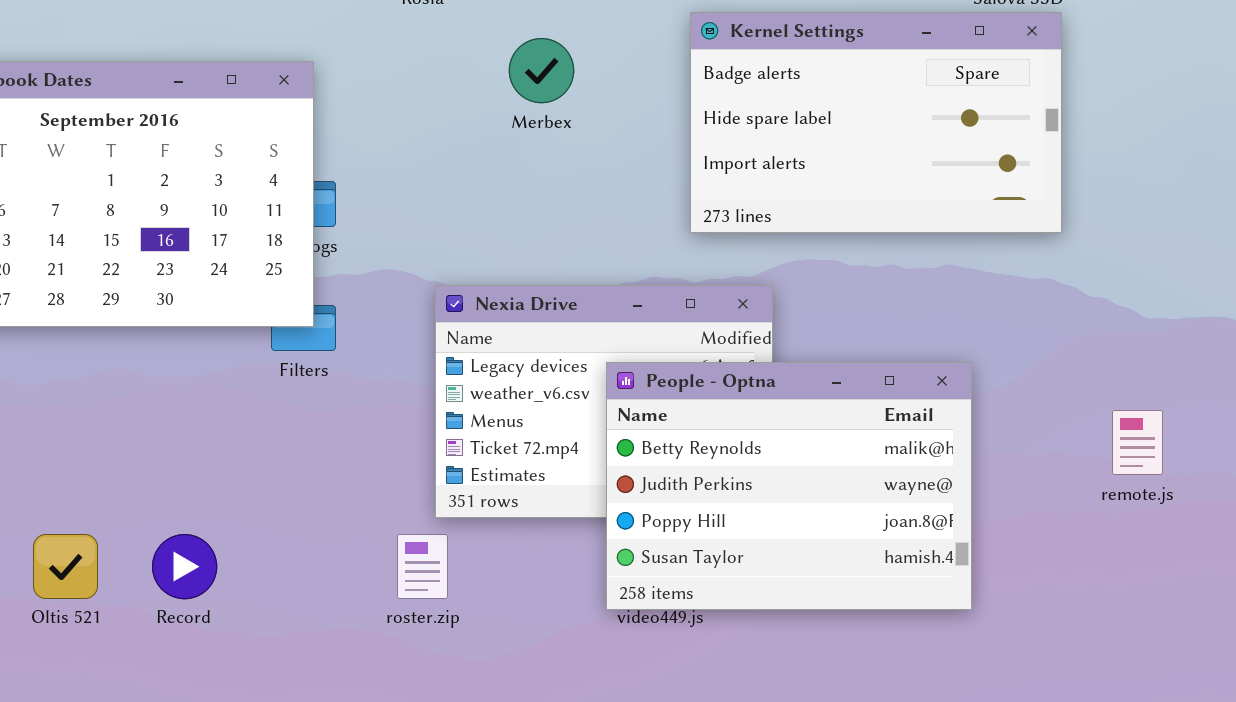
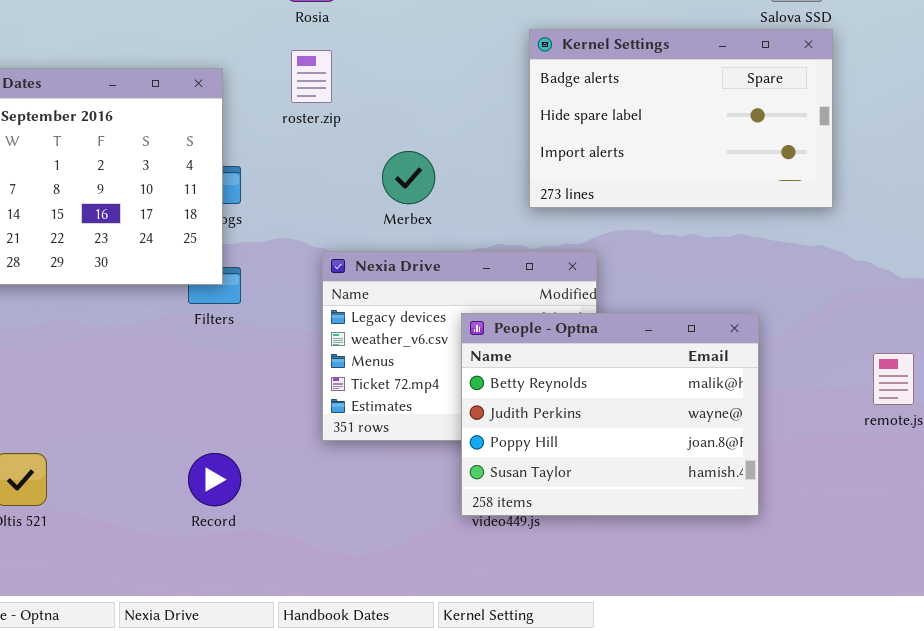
Merbex: [509,38,574,103] -> [382,151,435,204], moved
Record: [152,534,217,599] -> [188,453,241,506], moved
roster.zip: [397,534,448,599] -> [291,50,332,103], moved

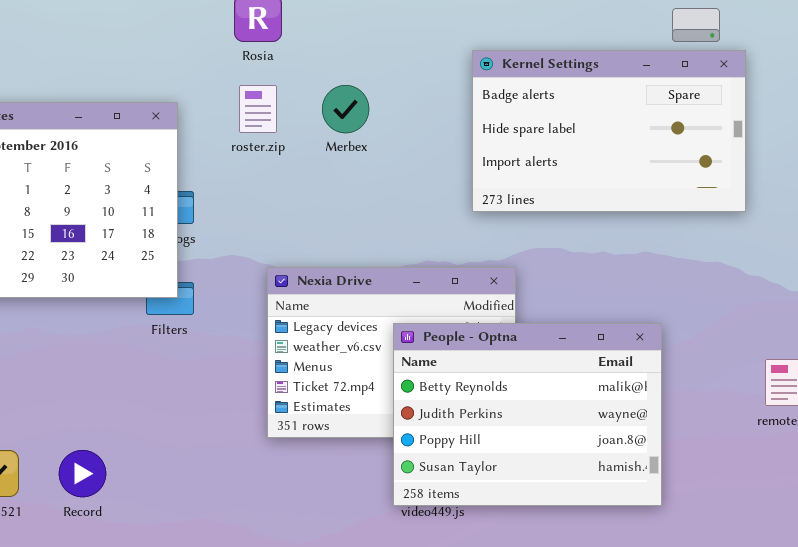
Kernel Settings: [529,29,833,208] -> [472,50,746,212], moved
Merbex: [382,151,435,204] -> [322,85,369,133], moved
Record: [188,453,241,506] -> [59,450,106,497], moved

